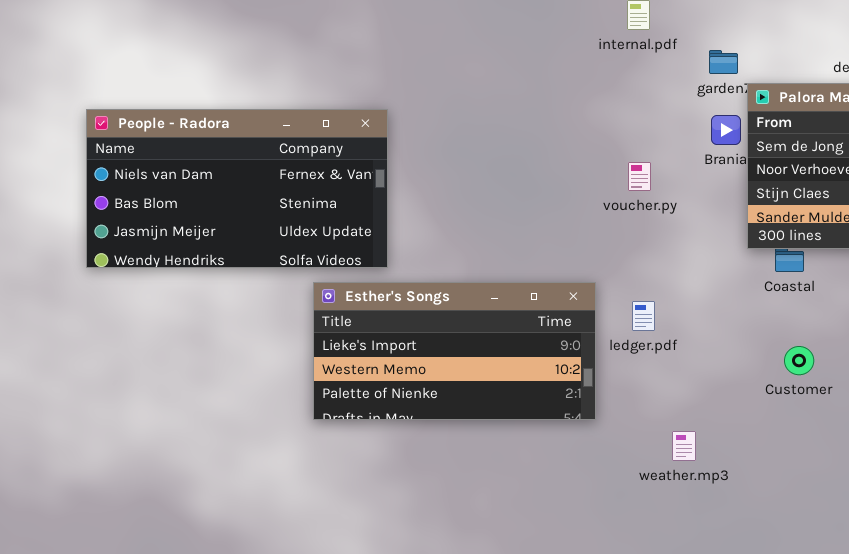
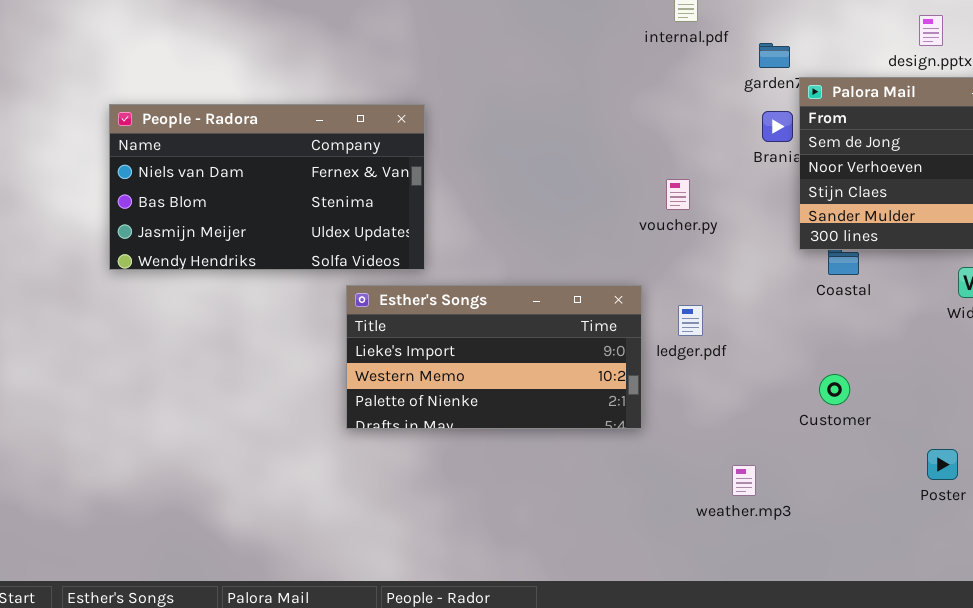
voucher.py: [628,162,651,191] -> [666,179,690,210], moved
Customer: [784,346,814,375] -> [819,374,850,405], moved
weather.mp3: [672,431,696,461] -> [732,465,756,496], moved

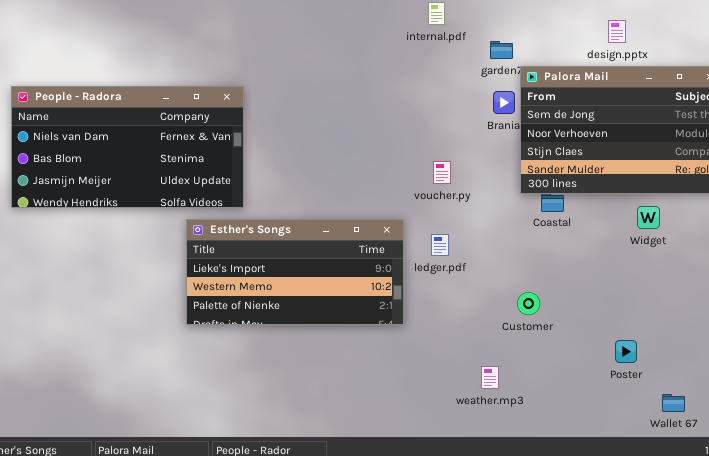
voucher.py: [666,179,690,210] -> [433,161,451,184], moved
Customer: [819,374,850,405] -> [517,292,540,315], moved
weather.mp3: [732,465,756,496] -> [481,366,499,389], moved

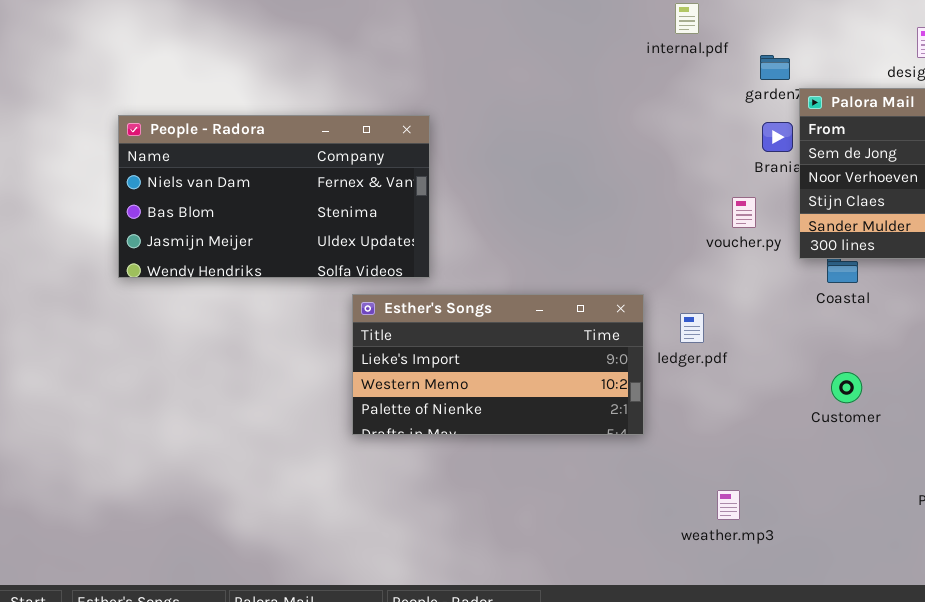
voucher.py: [433,161,451,184] -> [732,197,756,228], moved
Customer: [517,292,540,315] -> [831,372,862,403], moved
weather.mp3: [481,366,499,389] -> [717,490,740,520], moved

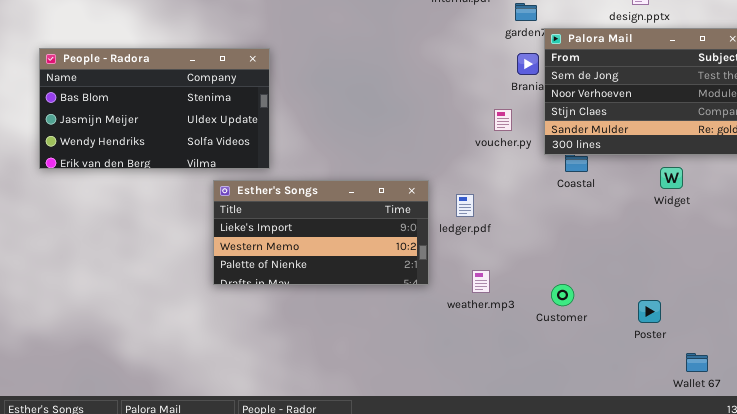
People - Radora: [118,115,430,278] -> [39,48,270,169], scrolled down 1 row
Customer: [831,372,862,403] -> [551,284,574,306], moved
weather.mp3: [717,490,740,520] -> [472,270,490,293], moved

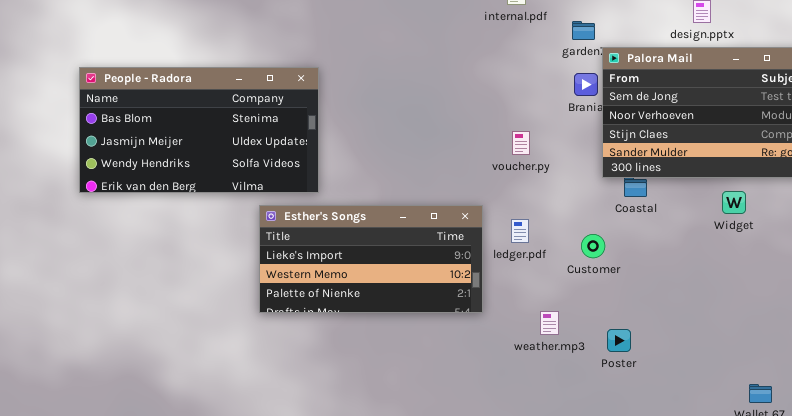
voucher.py: [494,109,512,131] -> [512,131,530,155], moved
weather.mp3: [472,270,490,293] -> [540,311,559,335], moved
Customer: [551,284,574,306] -> [581,234,605,258], moved
Poster: [638,300,661,323] -> [607,329,631,352], moved

